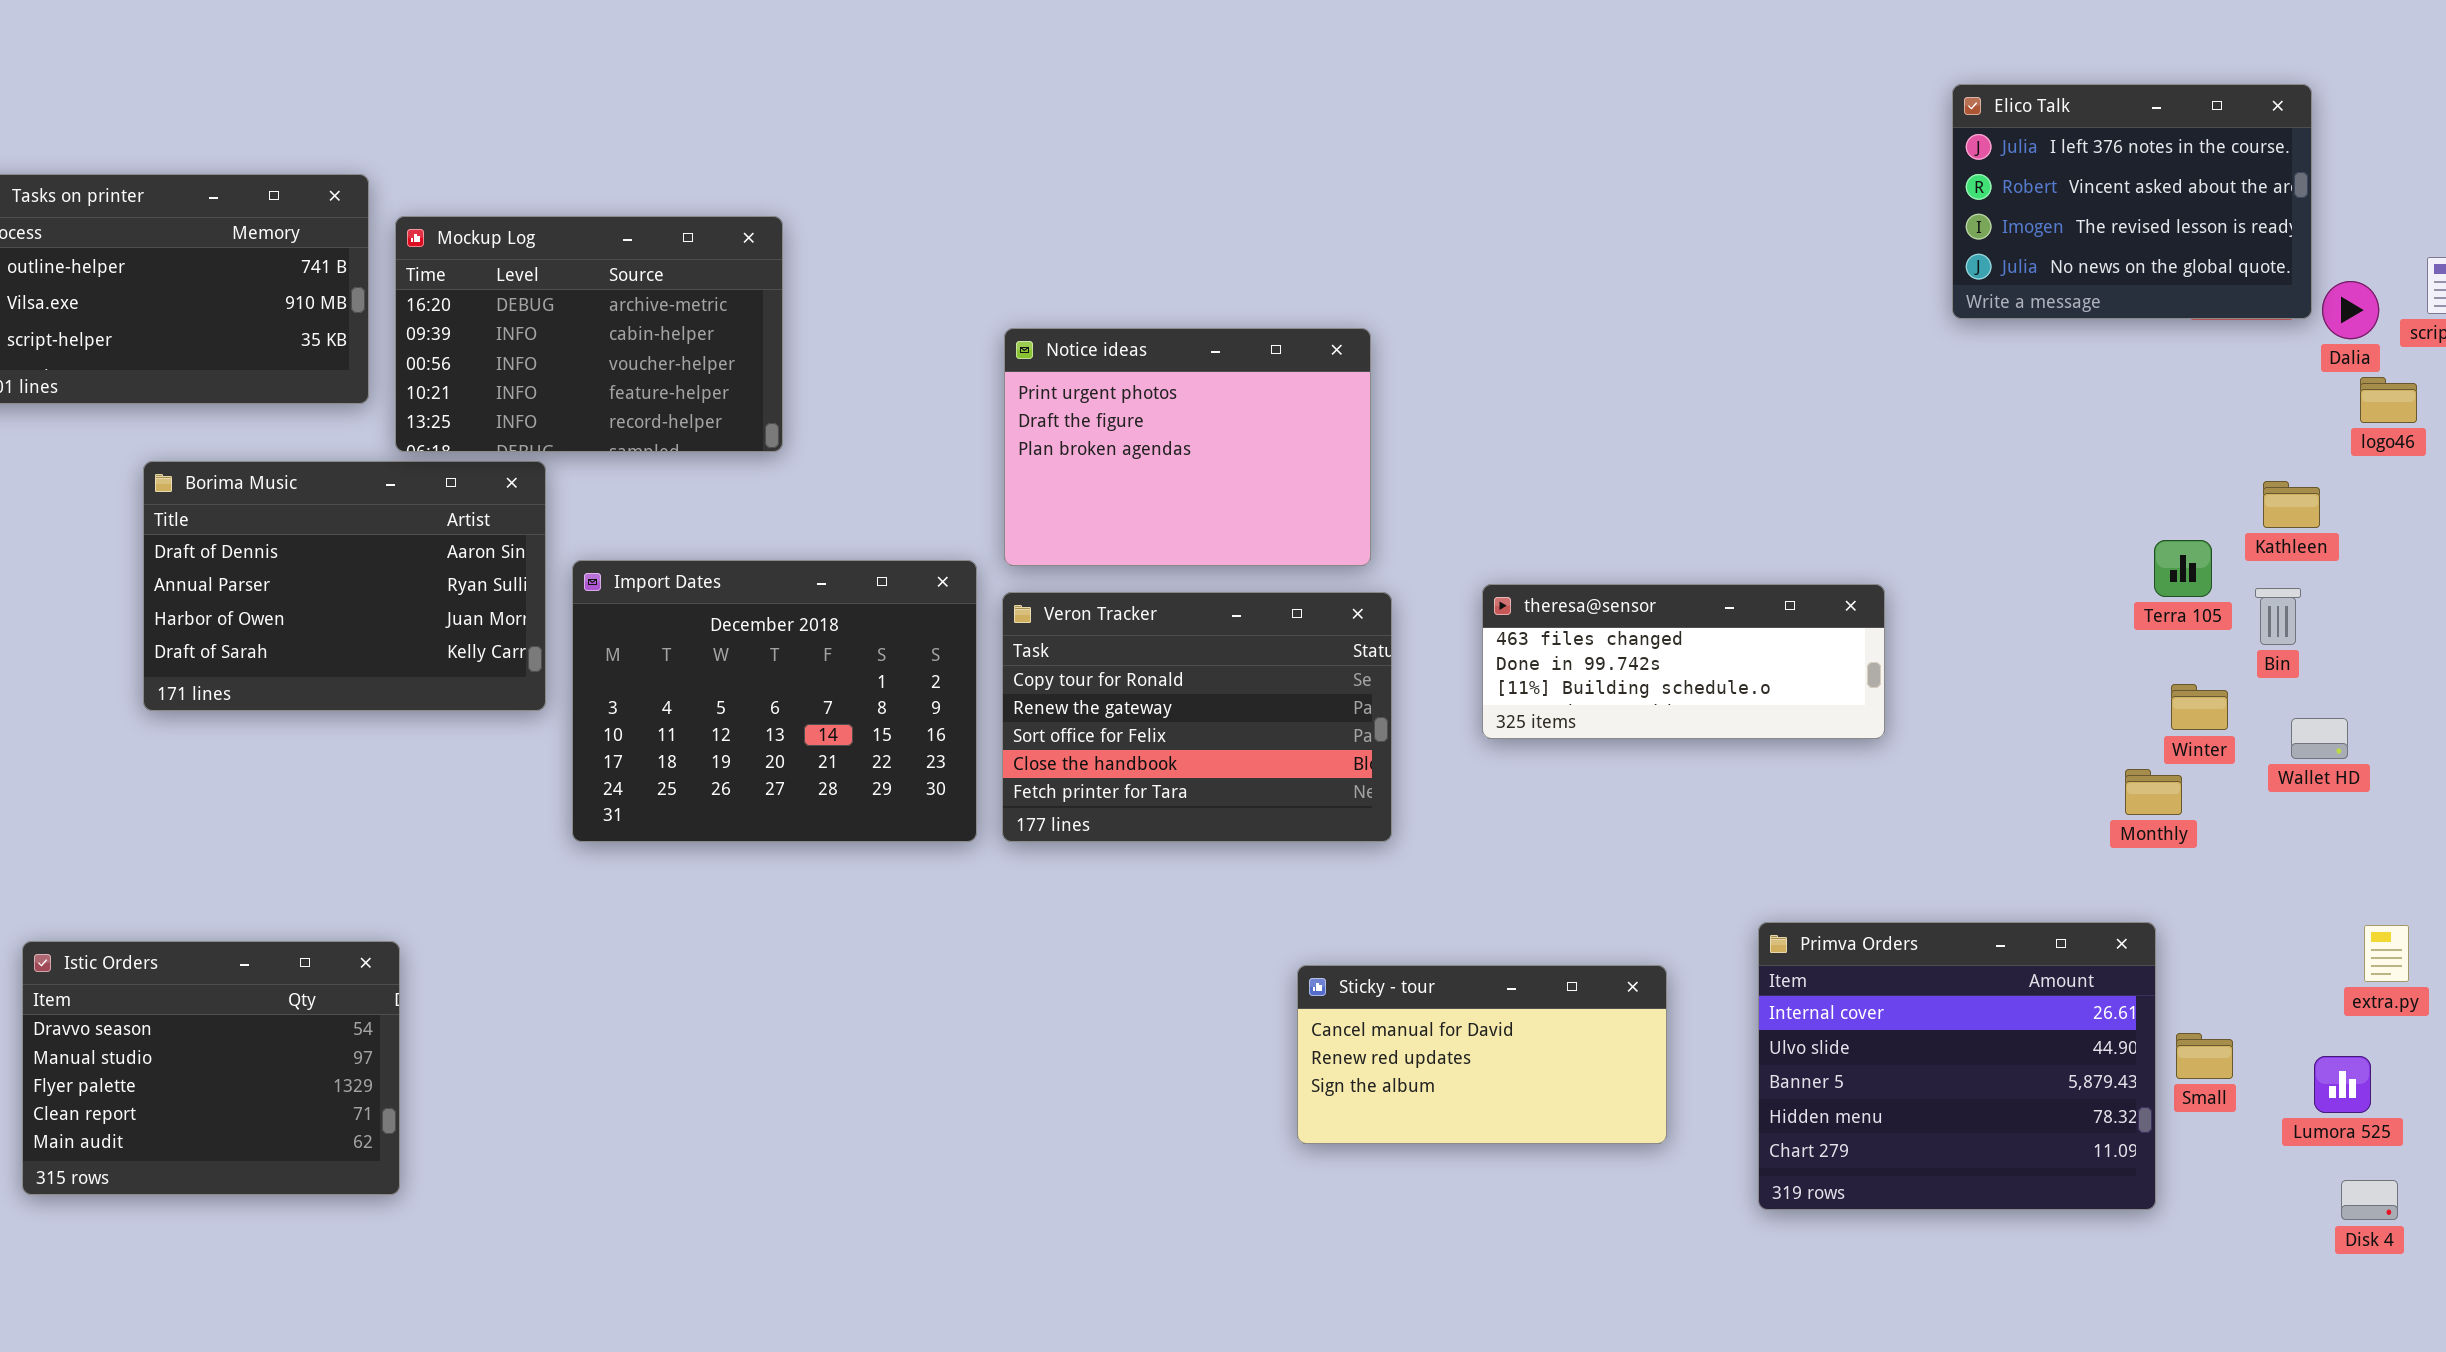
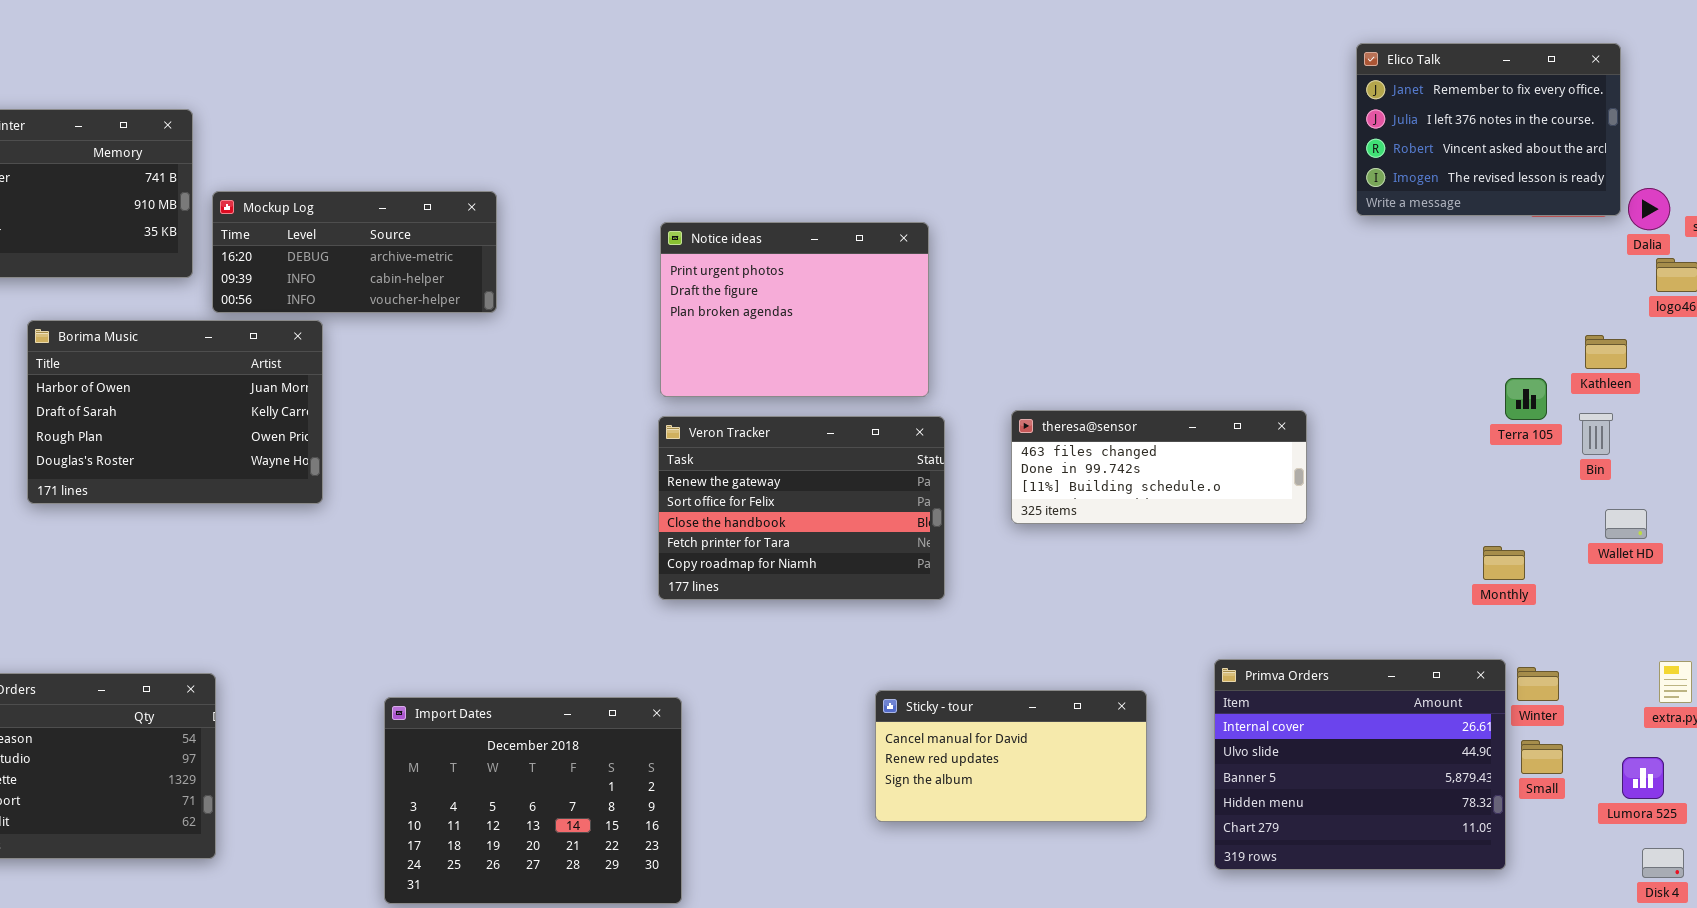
Elico Talk: [1952,84,2312,319] -> [1356,43,1621,216], scrolled up 1 row
Mockup Log: [395,216,783,452] -> [212,191,497,313], resized
Borima Music: [143,461,546,711] -> [27,320,323,504], scrolled down 2 rows
Import Dates: [572,560,977,842] -> [384,697,682,904], moved
Veron Tracker: [1002,592,1392,842] -> [658,416,945,600], scrolled down 1 row
Winter: [2171,684,2228,730] -> [1517,667,1559,701], moved

